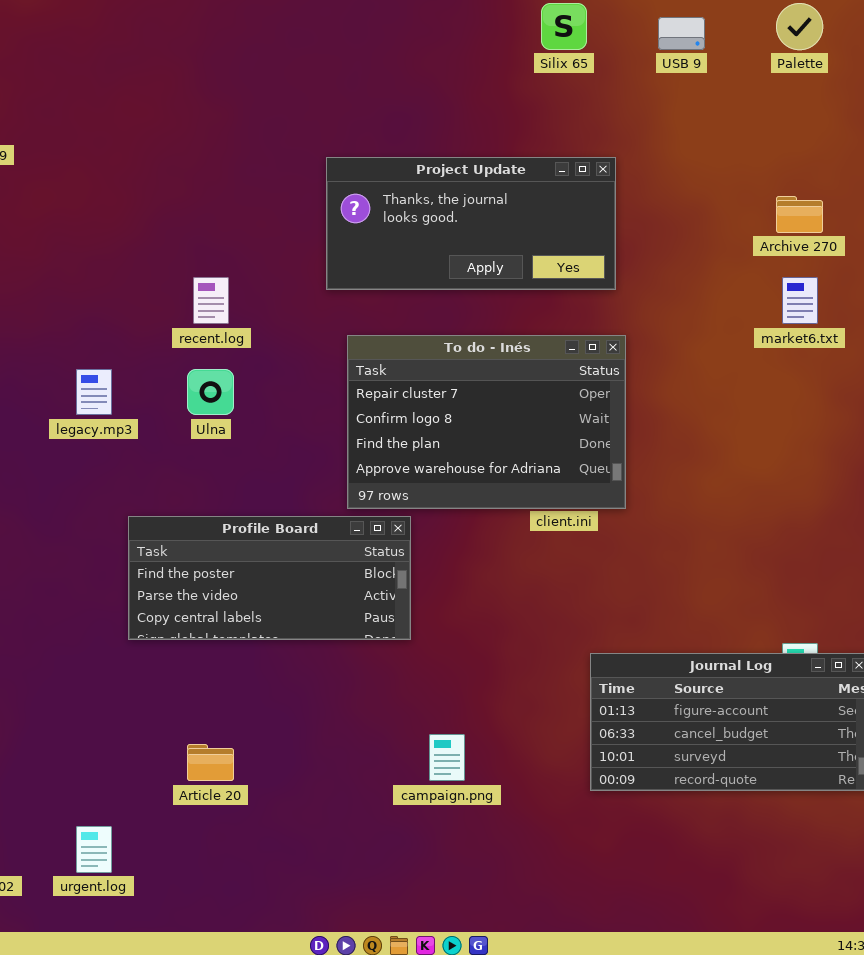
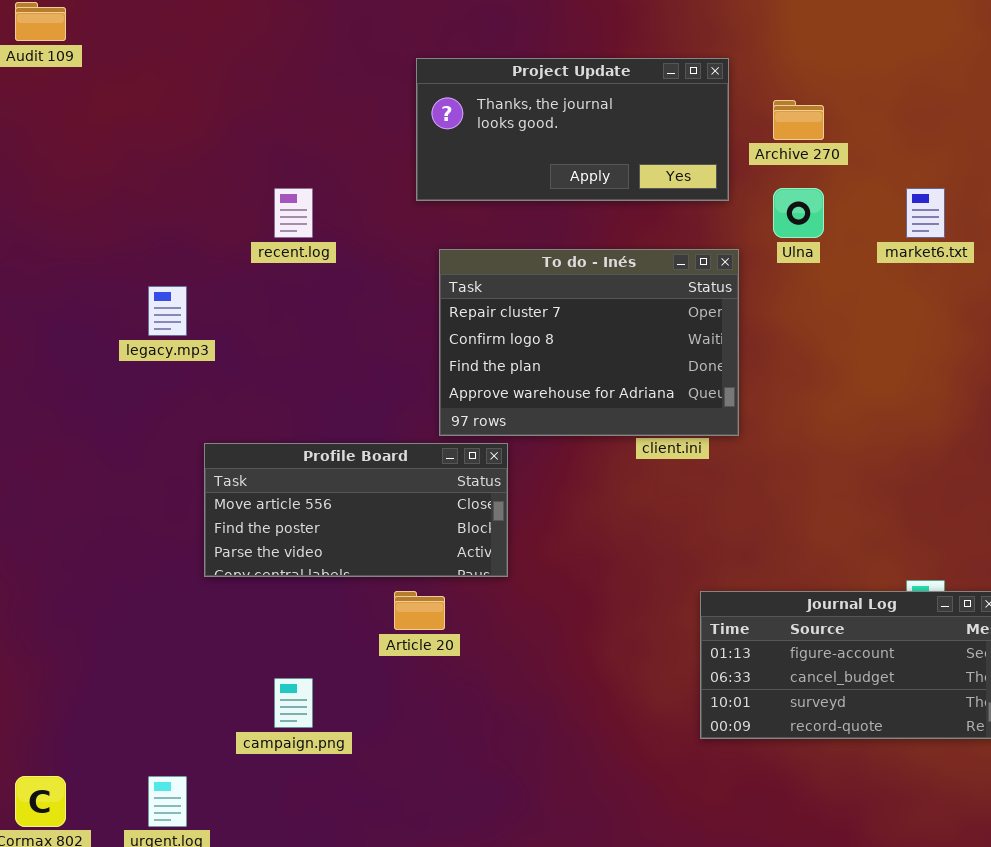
Archive 270: [776,196,823,233] -> [773,100,824,140], moved
Ulna: [187,369,234,415] -> [773,188,824,238], moved
Profile Board: [128,516,411,640] -> [204,443,508,577], scrolled up 1 row
campaign.png: [429,734,465,781] -> [274,678,313,728], moved
Article 20: [187,744,234,781] -> [394,591,445,630], moved

